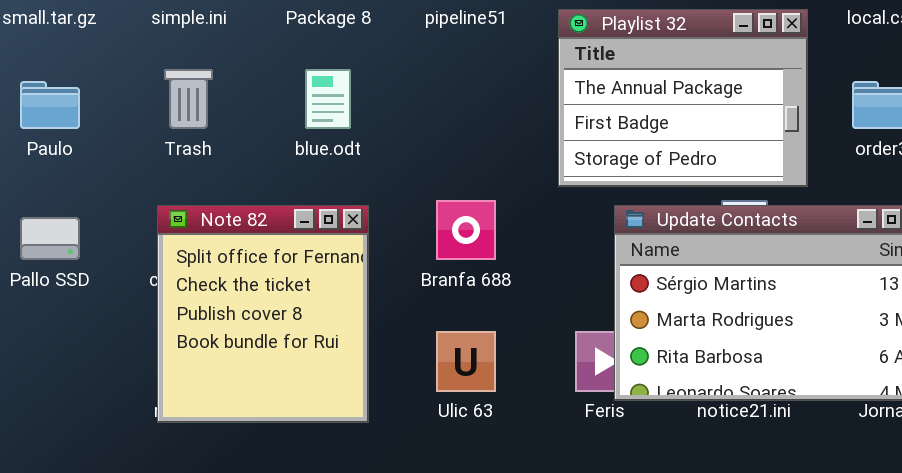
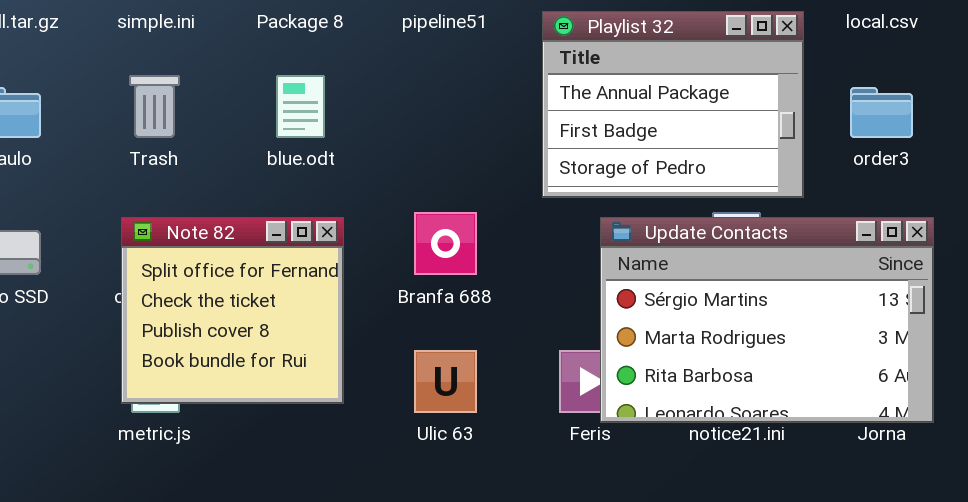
Note 82: [157,205,369,423] -> [121,217,344,404], resized

